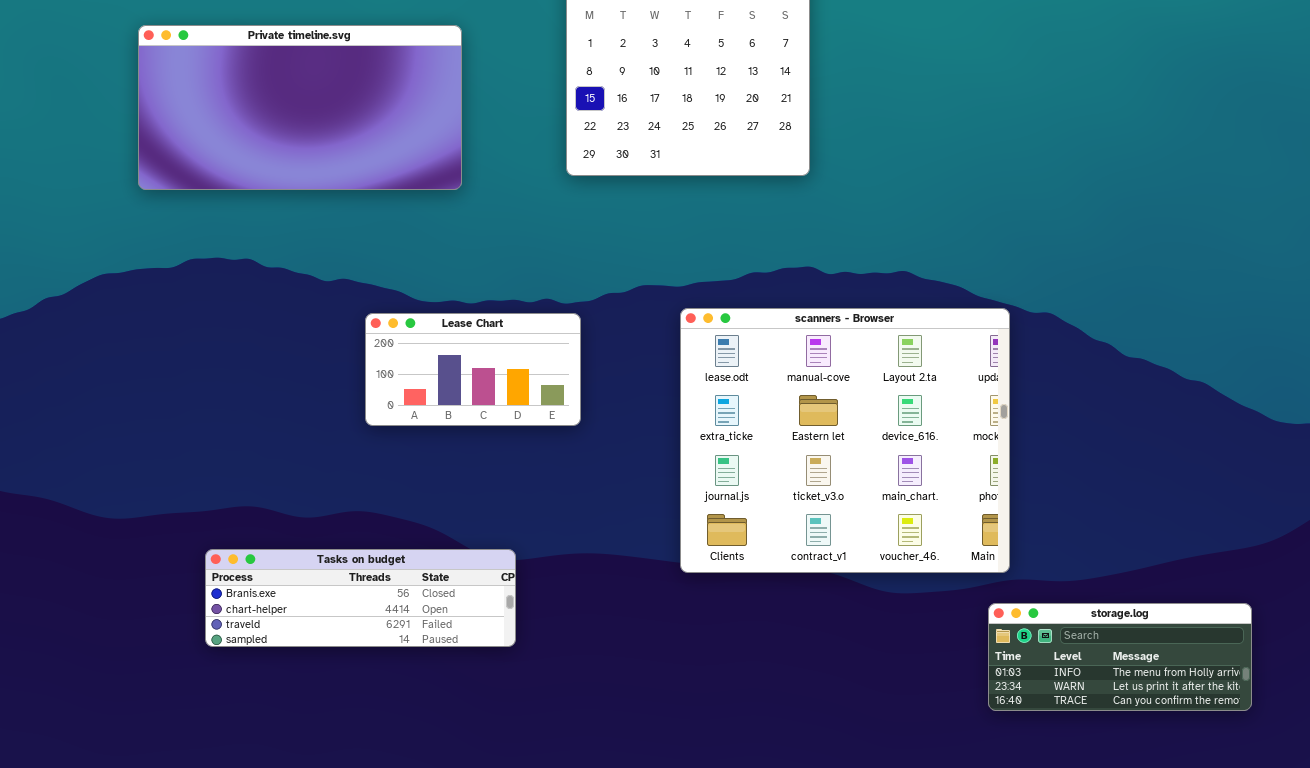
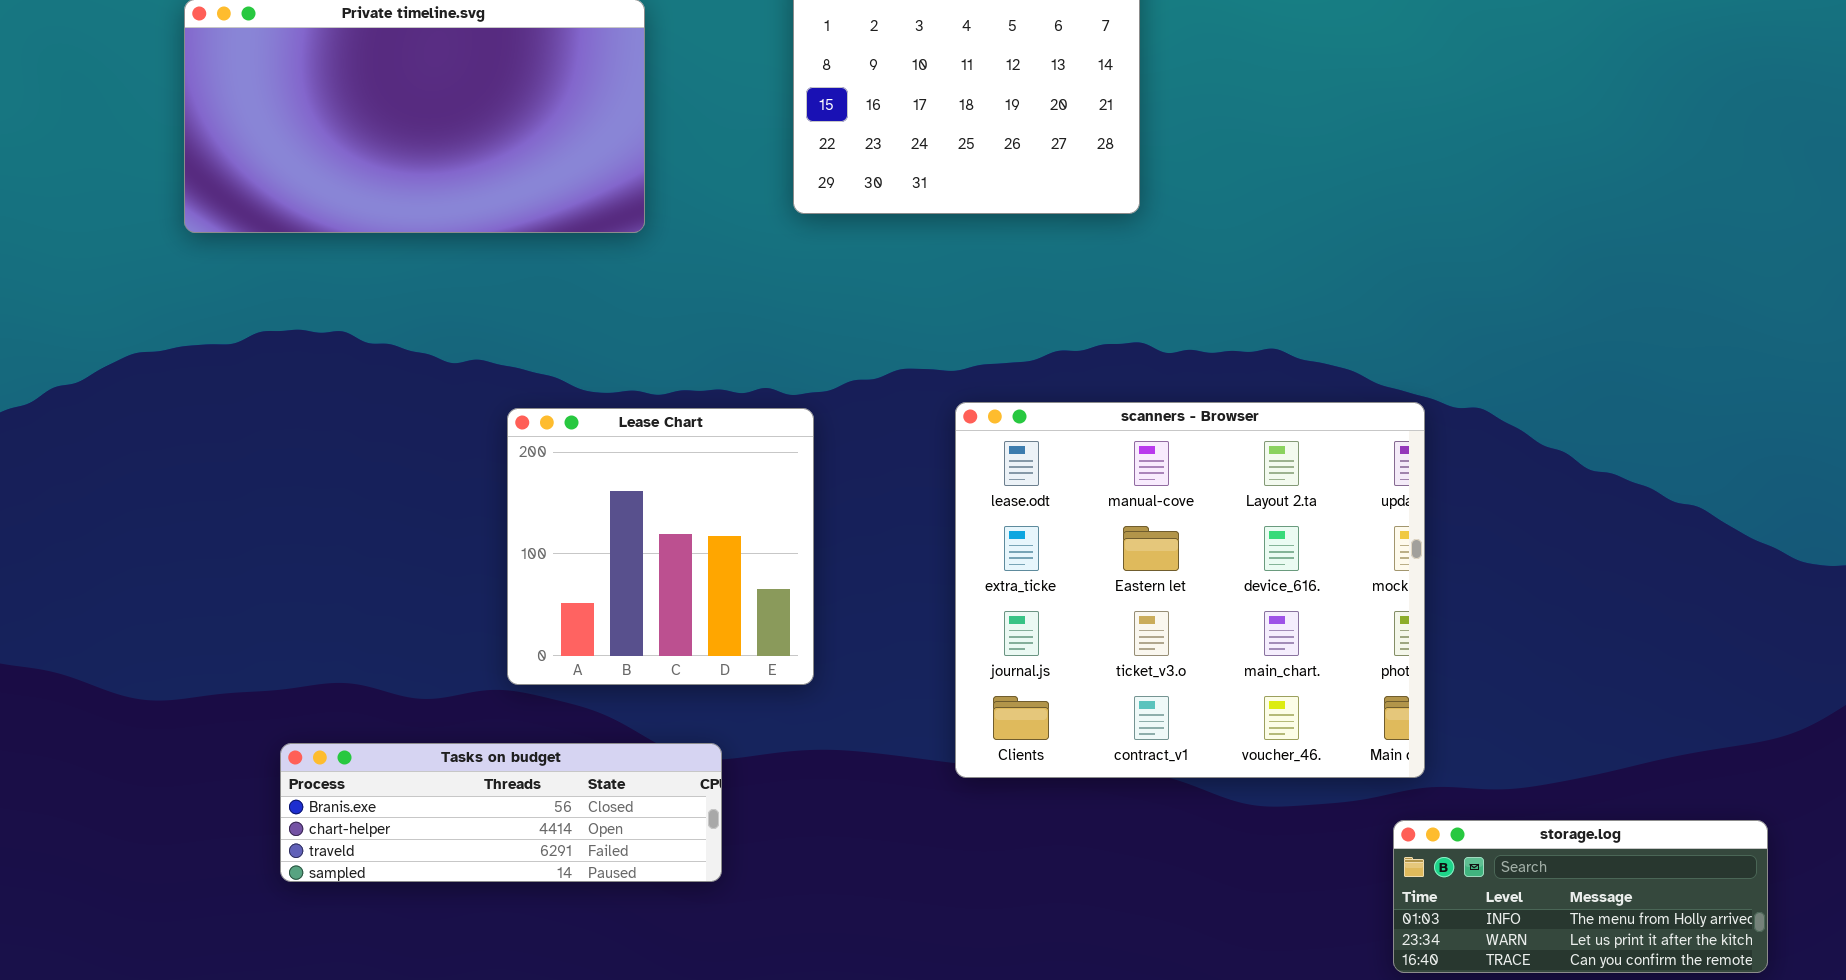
Lease Chart: [365,313,581,426] -> [507,408,814,685], resized

